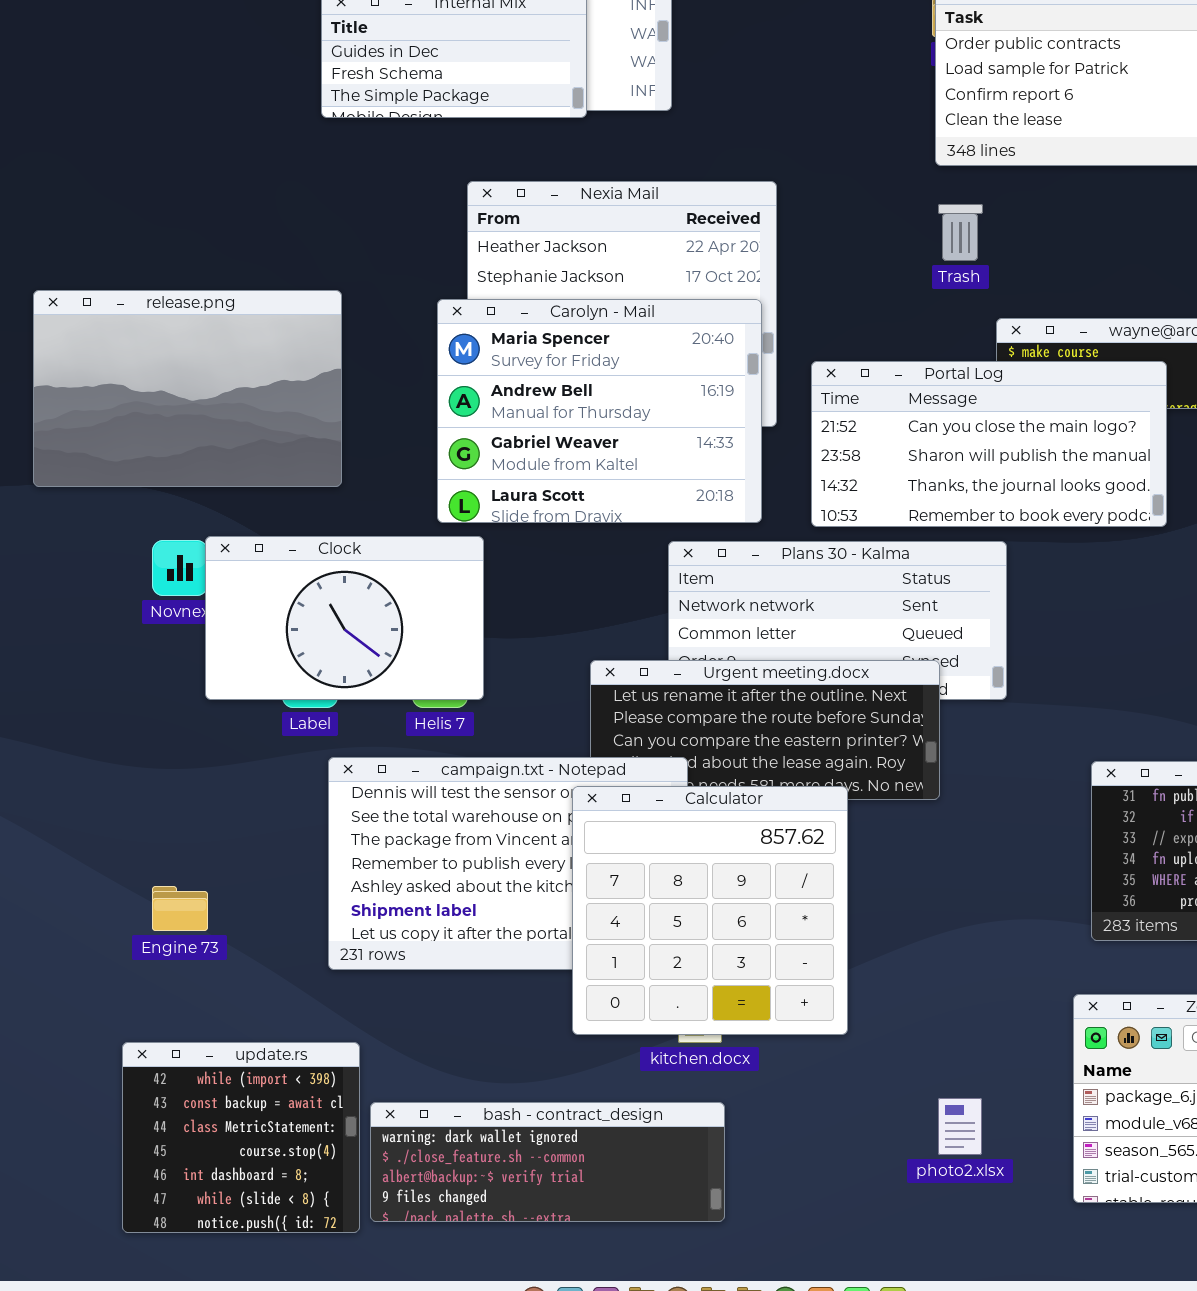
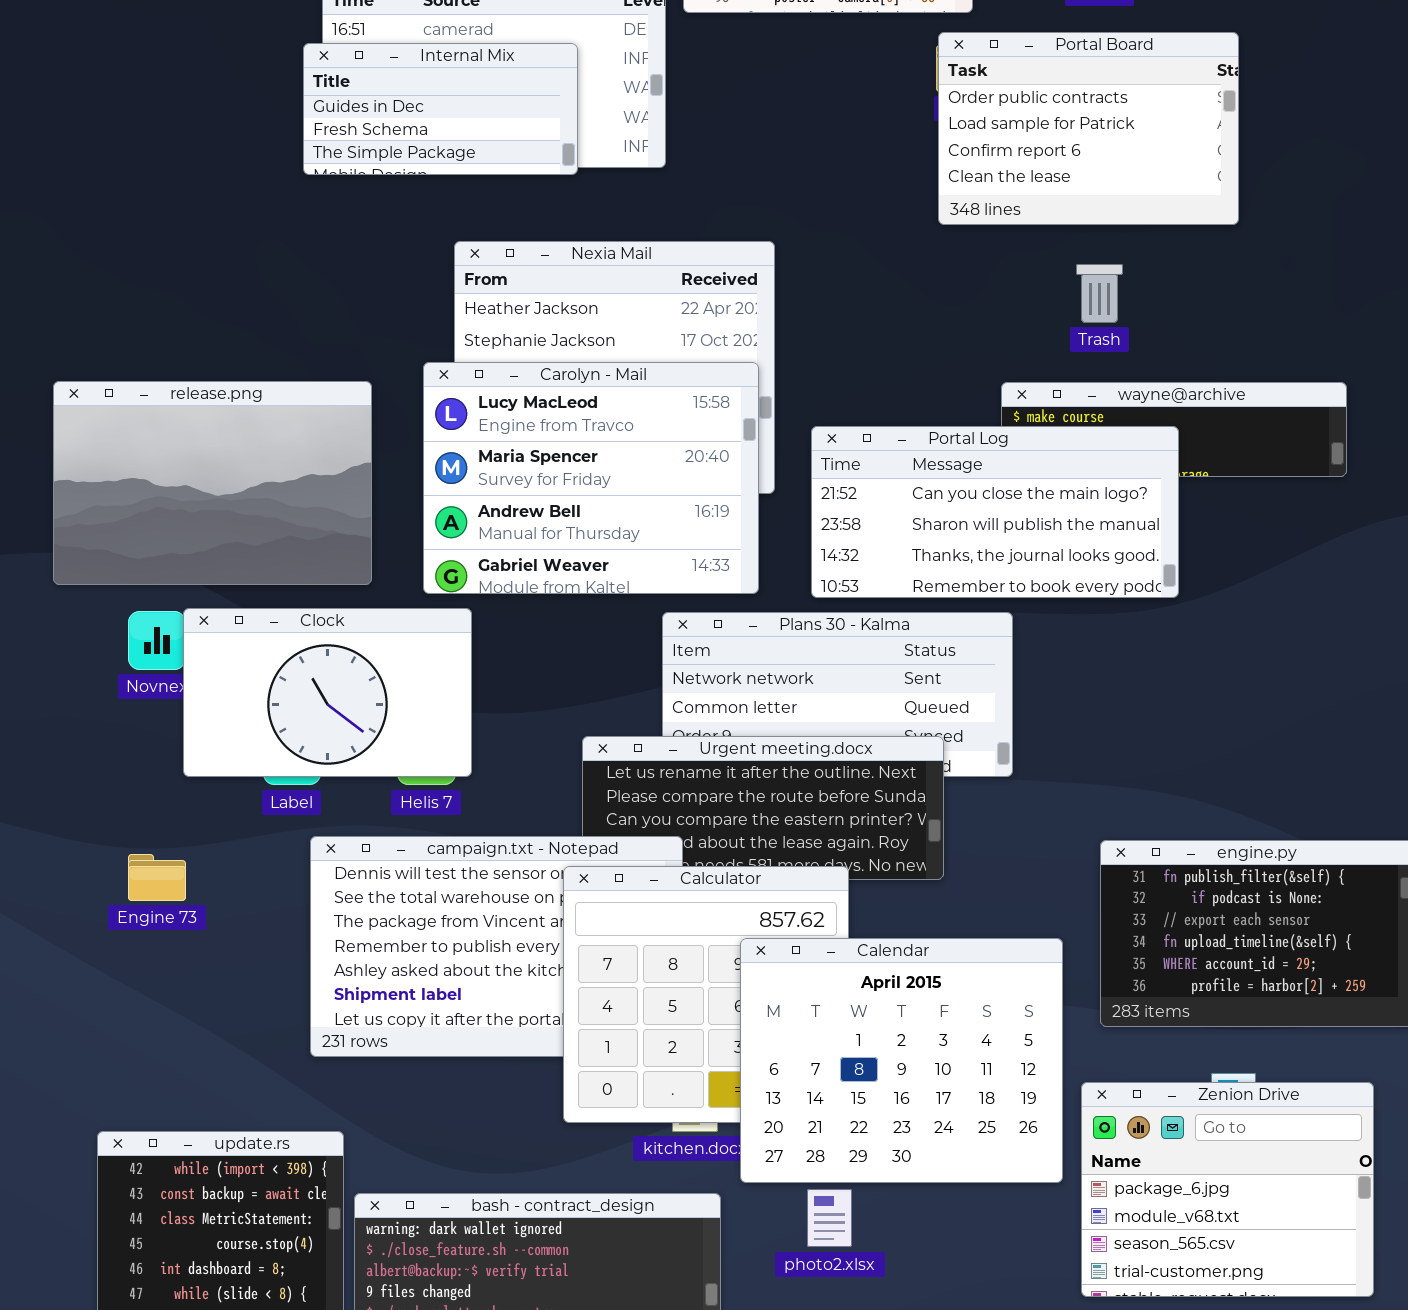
Trash: [938,204,983,261] -> [1076,264,1123,323], moved
release.png: [33,290,342,487] -> [53,381,372,585], moved
Carolyn - Mail: [437,299,762,523] -> [423,362,759,594], scrolled up 1 row
Calendar: none -> [740,938,1063,1183], opened
Engine 73: [152,886,208,931] -> [128,854,186,901], moved
photo2.xlsx: [938,1098,982,1155] -> [807,1189,852,1247], moved

